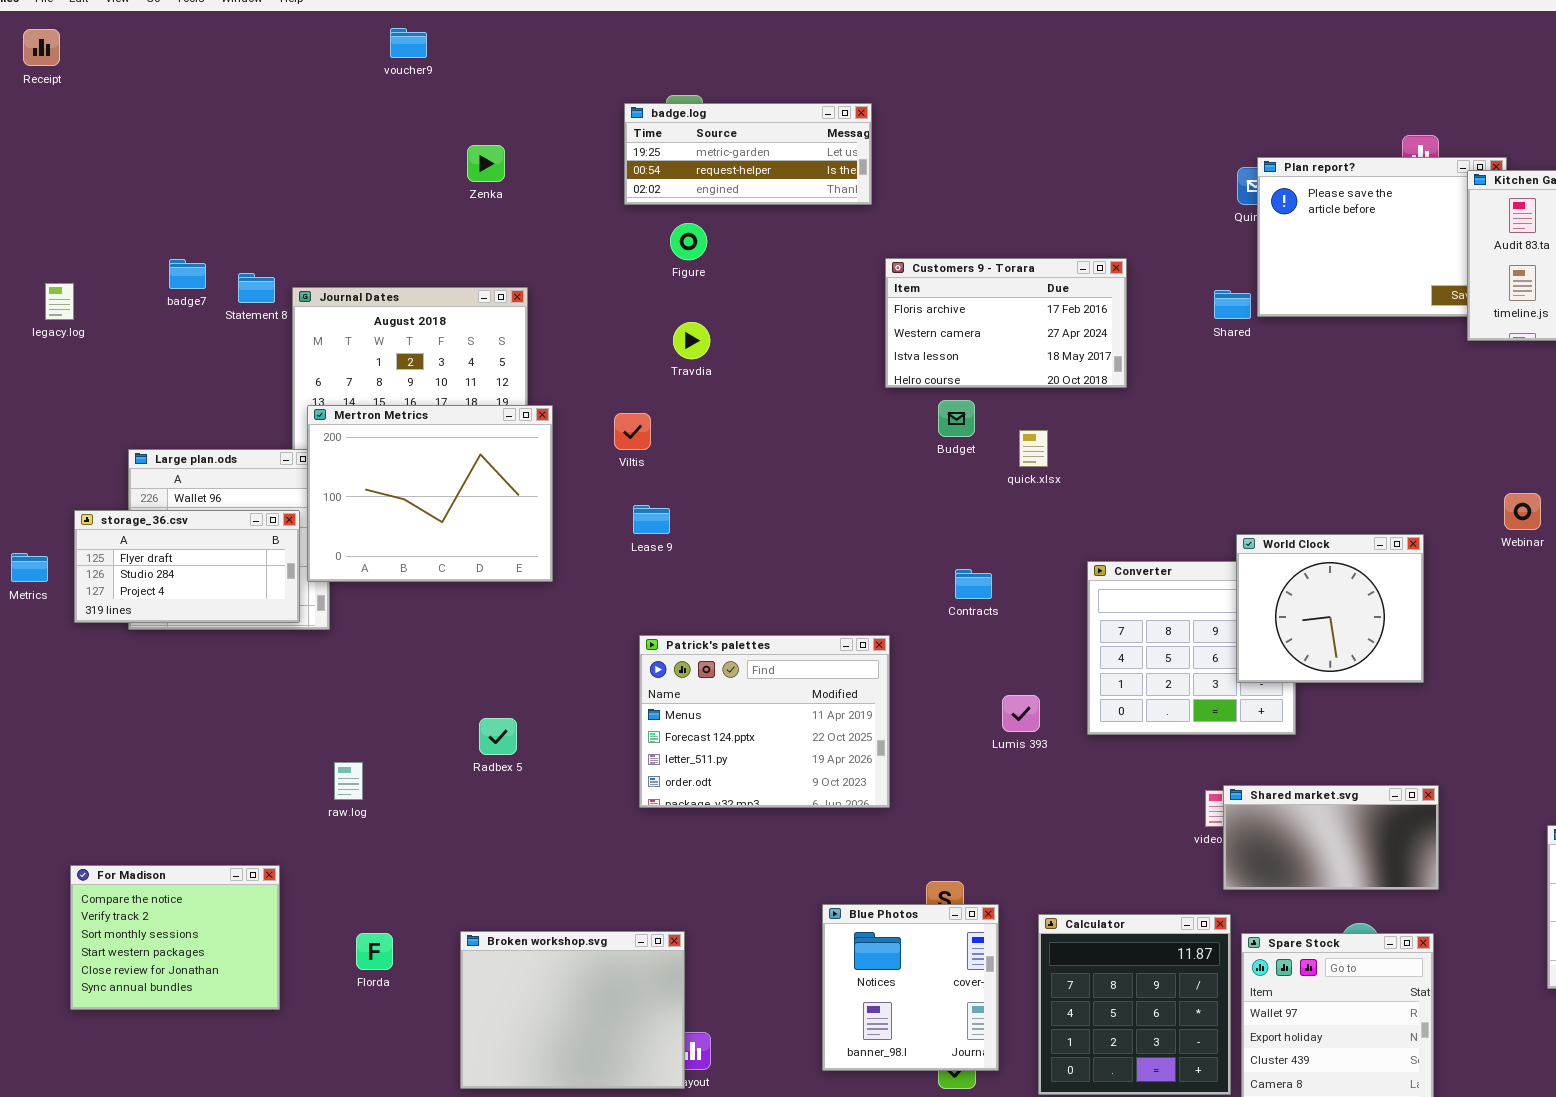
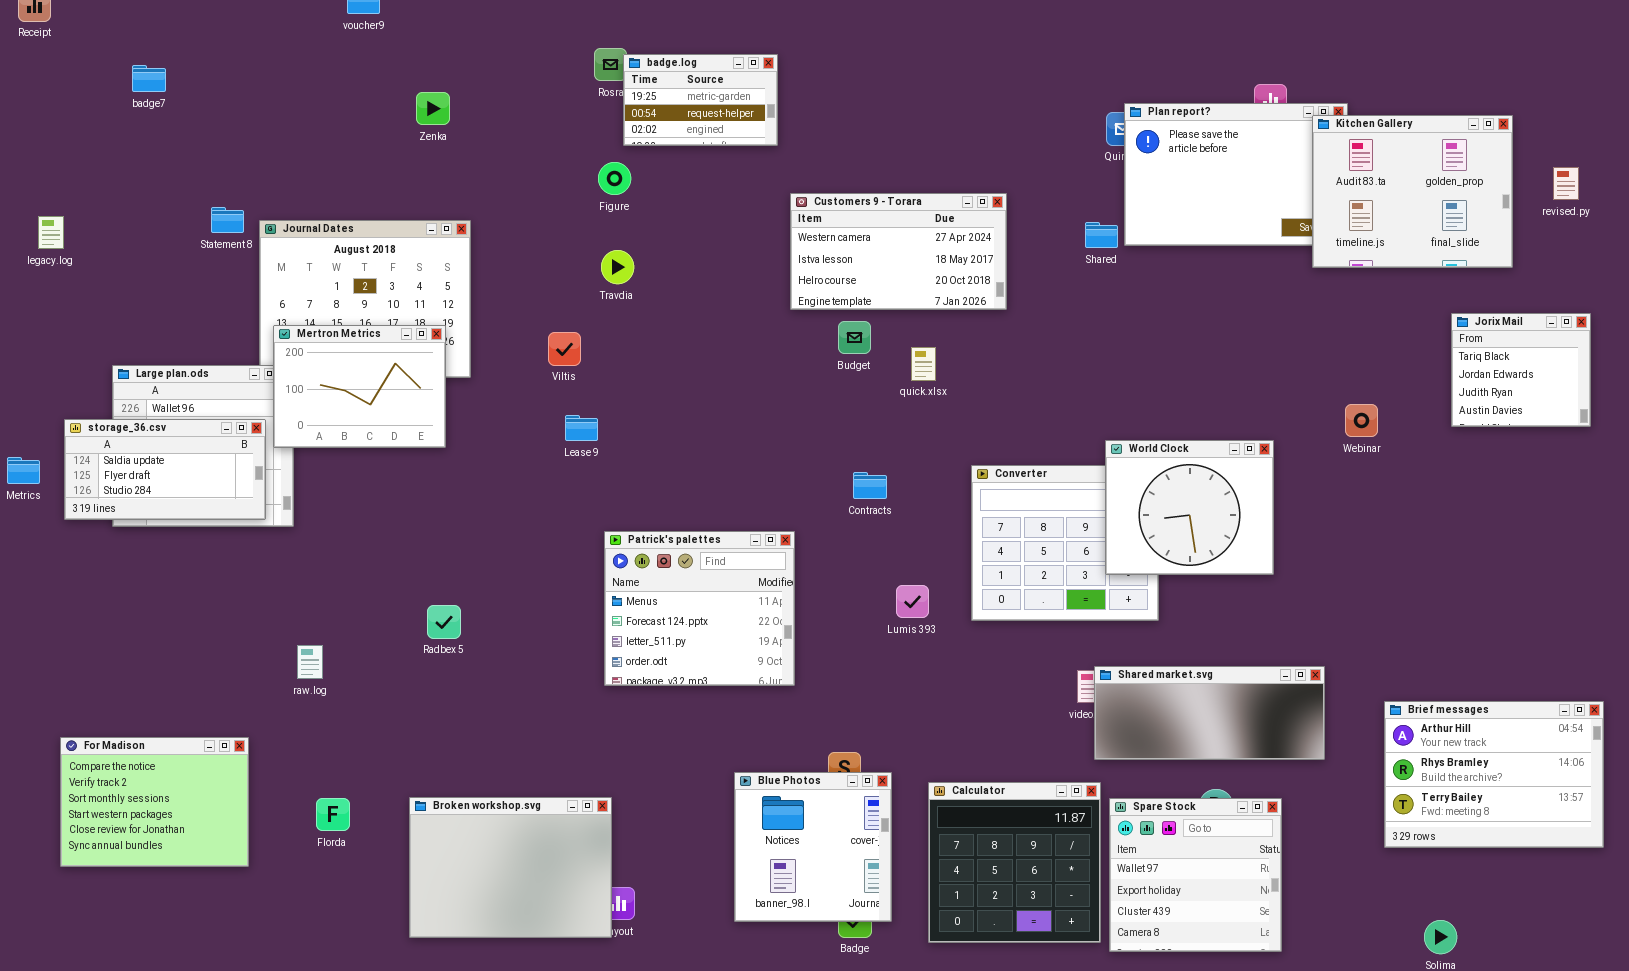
badge.log: [624,103,872,205] -> [623,54,778,146], resized
Customers 9 - Torara: [885,258,1127,388] -> [790,193,1007,310], scrolled down 1 row
badge7: [169,259,206,289] -> [132,65,166,92], moved
Mertron Metrics: [307,405,553,582] -> [273,325,446,448], resized
storage_36.csv: [74,510,300,623] -> [64,419,266,520], scrolled up 1 row
Patrick's palettes: [639,635,890,808] -> [604,531,795,686], resized
Shared market.svg: [1223,785,1439,890] -> [1094,666,1325,760], resized

